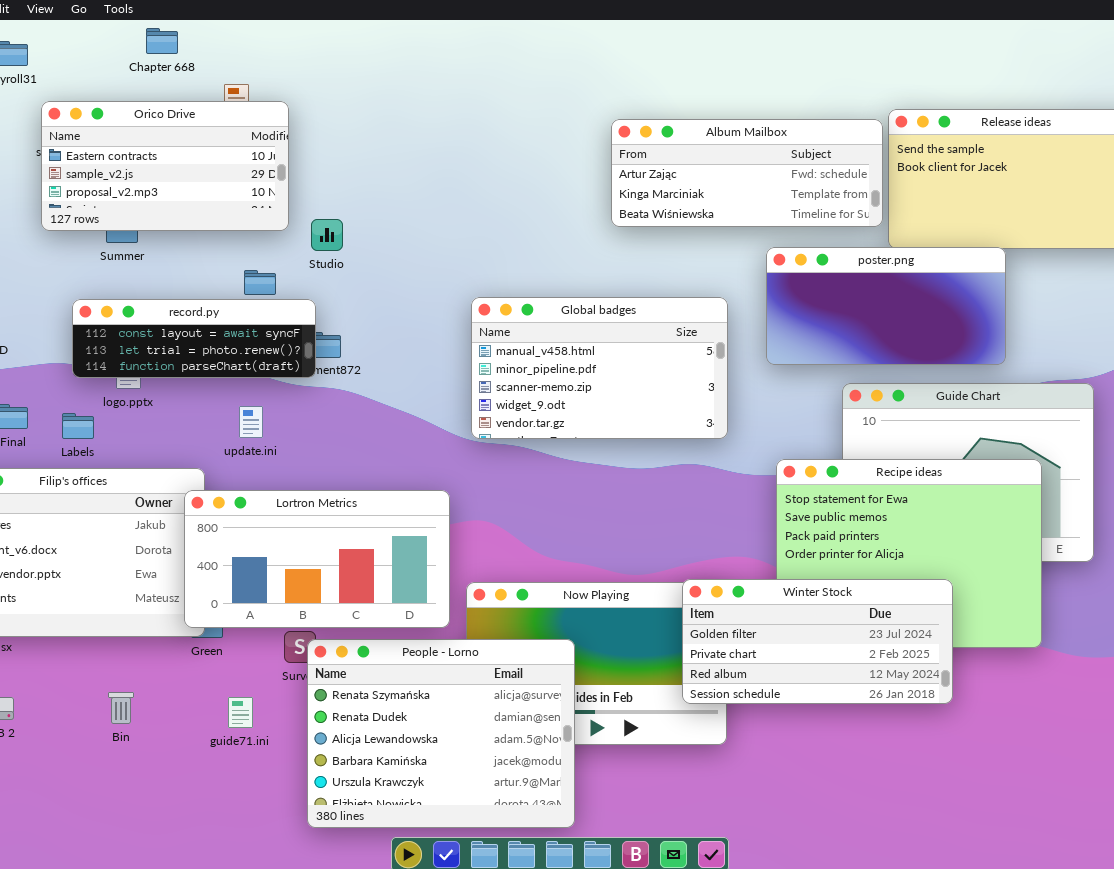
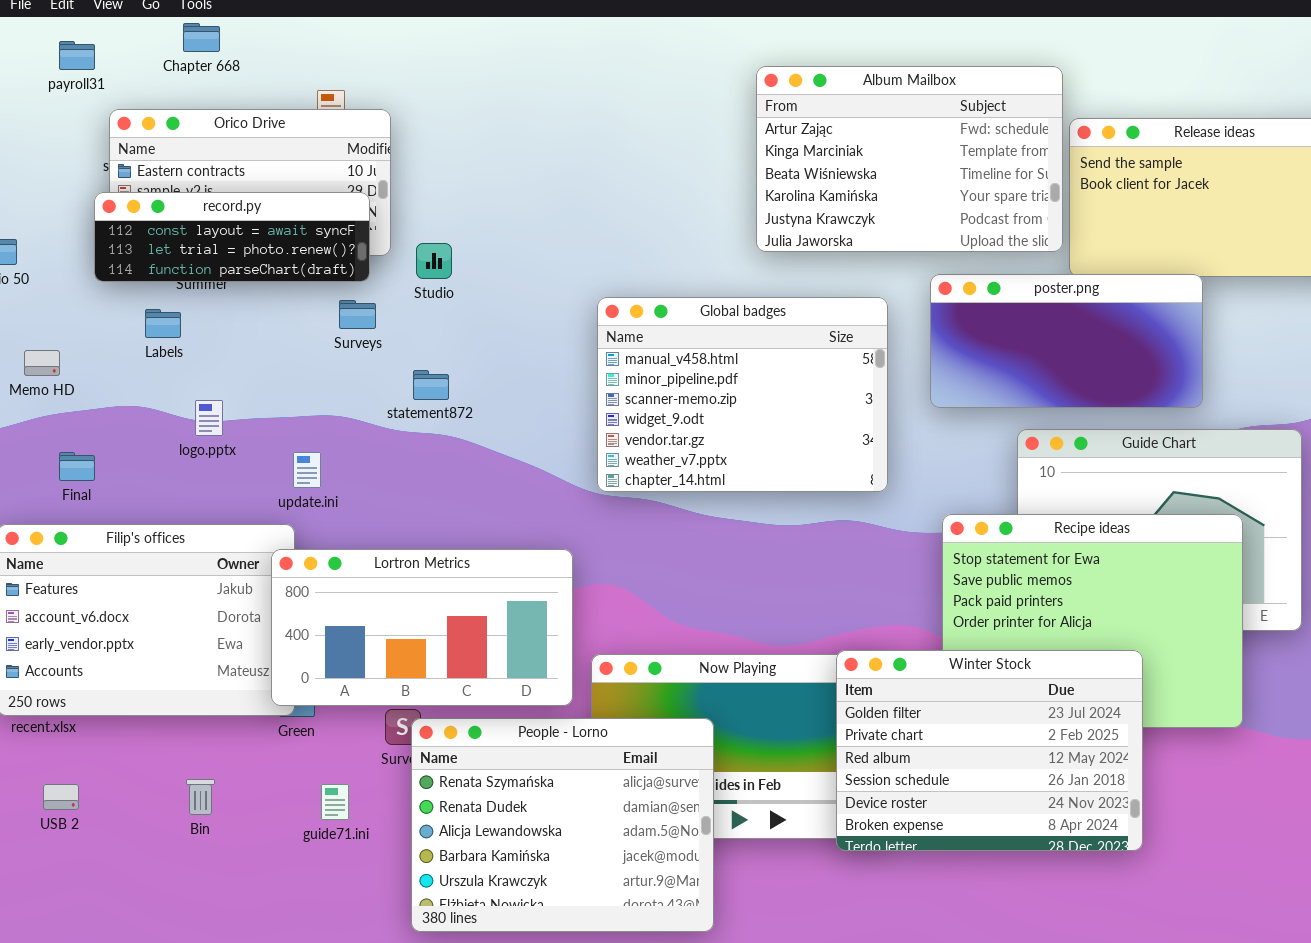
Chapter 668: [146,28,178,54] -> [183,23,220,52], moved
Album Mailbox: [611,119,883,227] -> [756,66,1063,252], resized
Global badges: [471,297,728,439] -> [597,297,888,492], resized
record.py: [72,299,316,378] -> [94,192,370,282], moved
update.ini: [239,406,263,438] -> [293,452,321,488], moved
Labels: [62,413,94,439] -> [145,309,181,338], moved
Winter Stock: [682,579,953,704] -> [836,650,1143,851], resized

